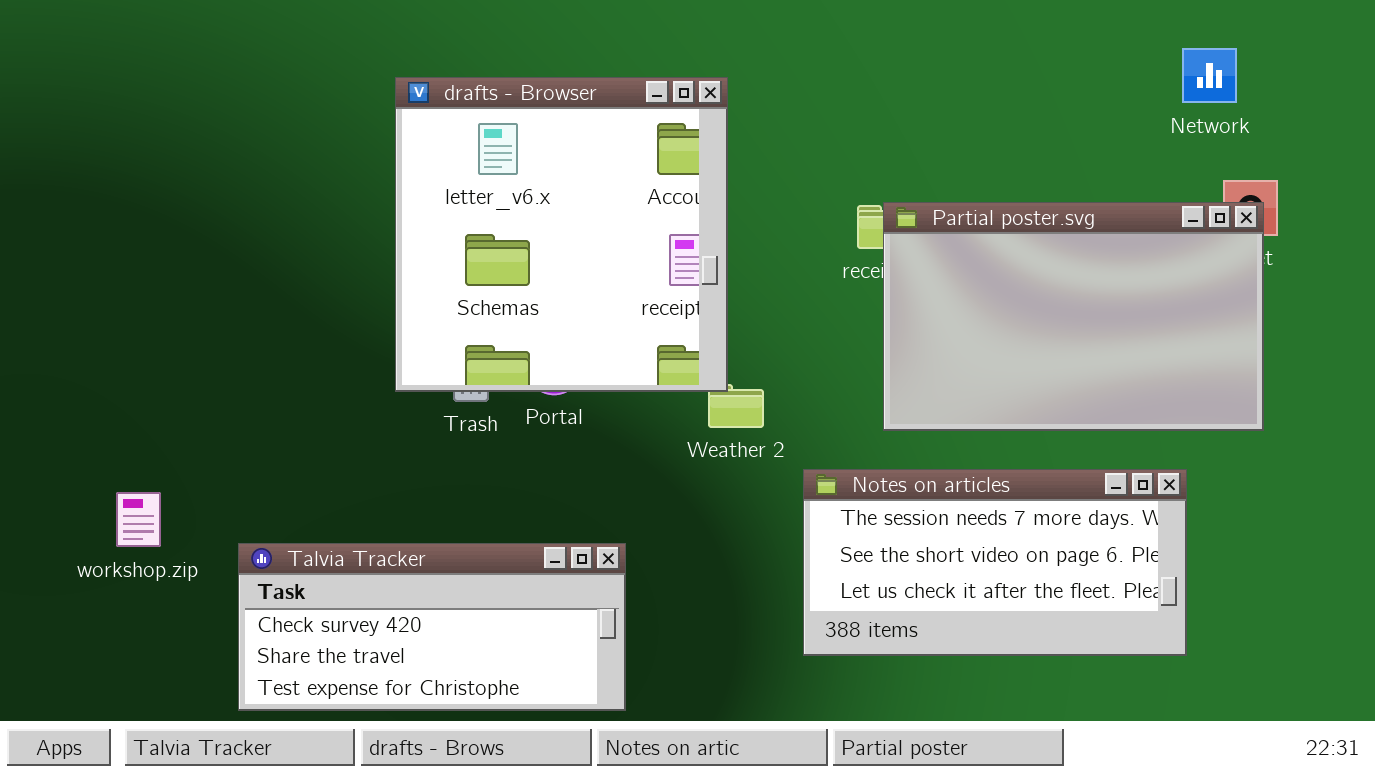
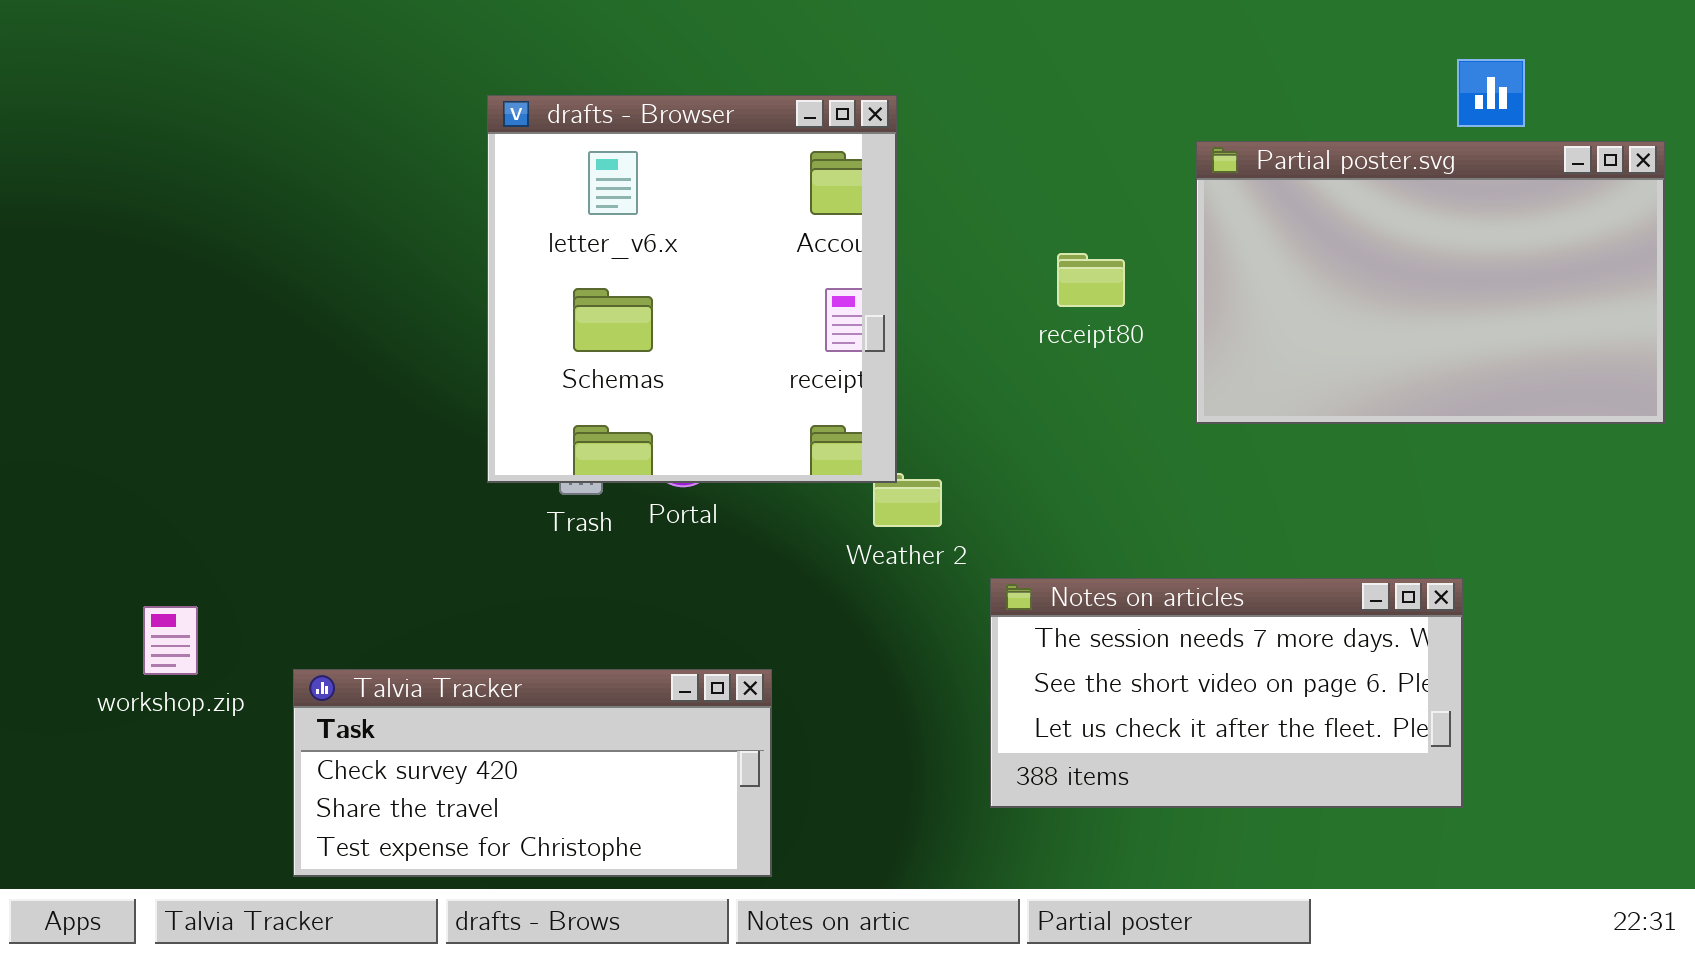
Partial poster.svg: [883,202,1264,431] -> [1196,141,1665,424], moved

